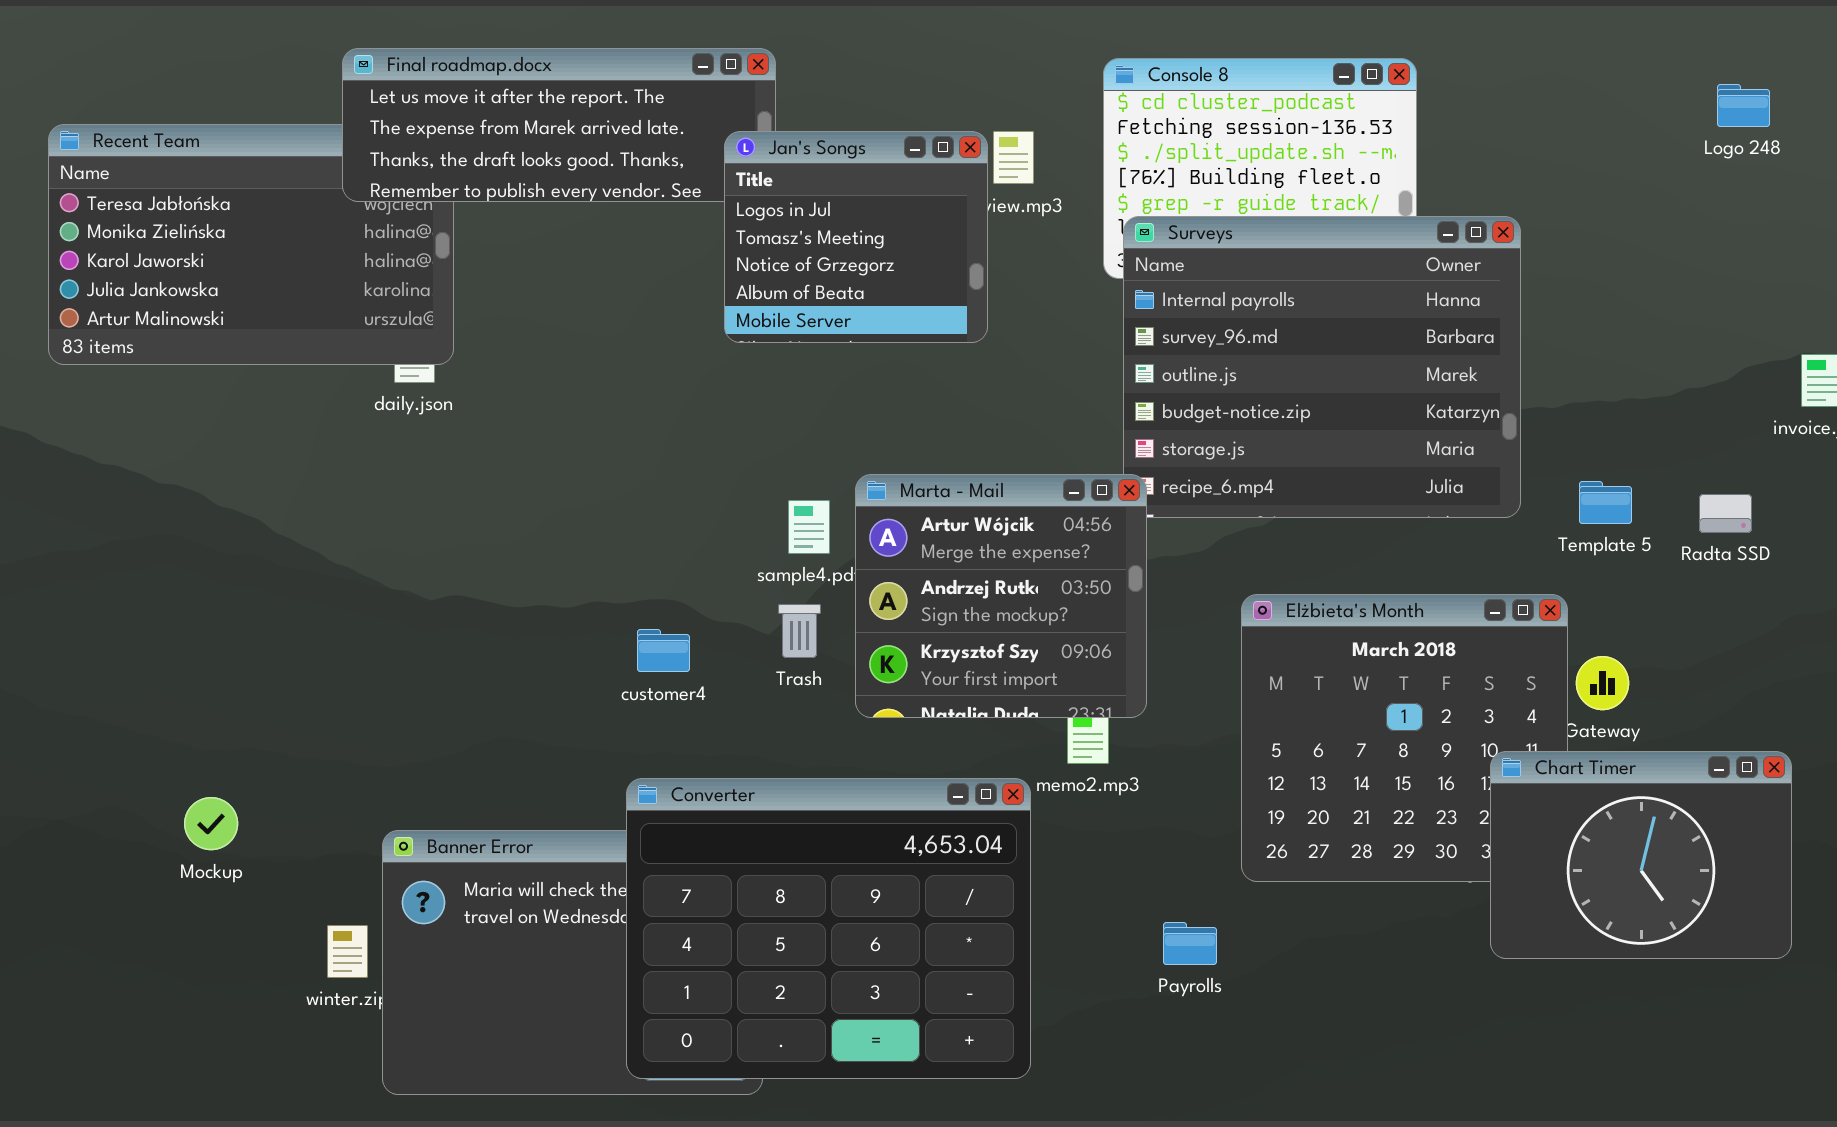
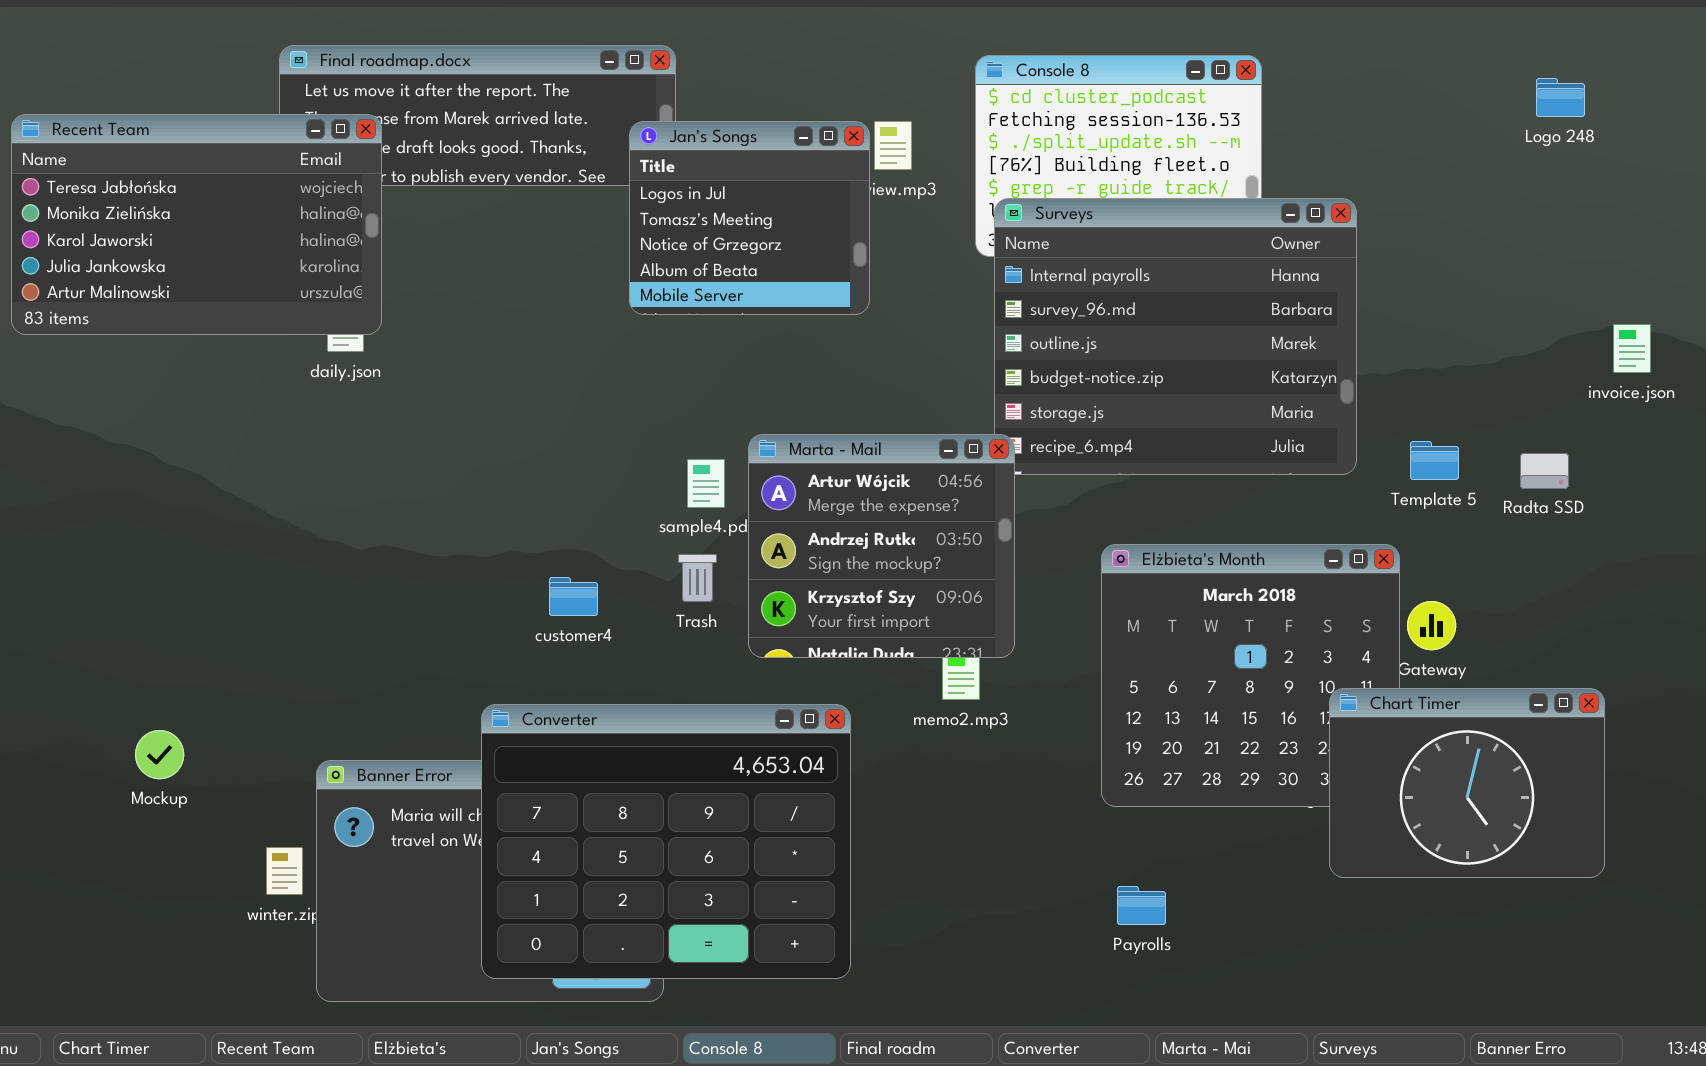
Recent Team: [48,124,454,365] -> [11,114,382,335], raised
Converter: [626,778,1031,1079] -> [481,704,851,979], moved
Payrolls: [1163,922,1217,965] -> [1117,886,1166,925], moved

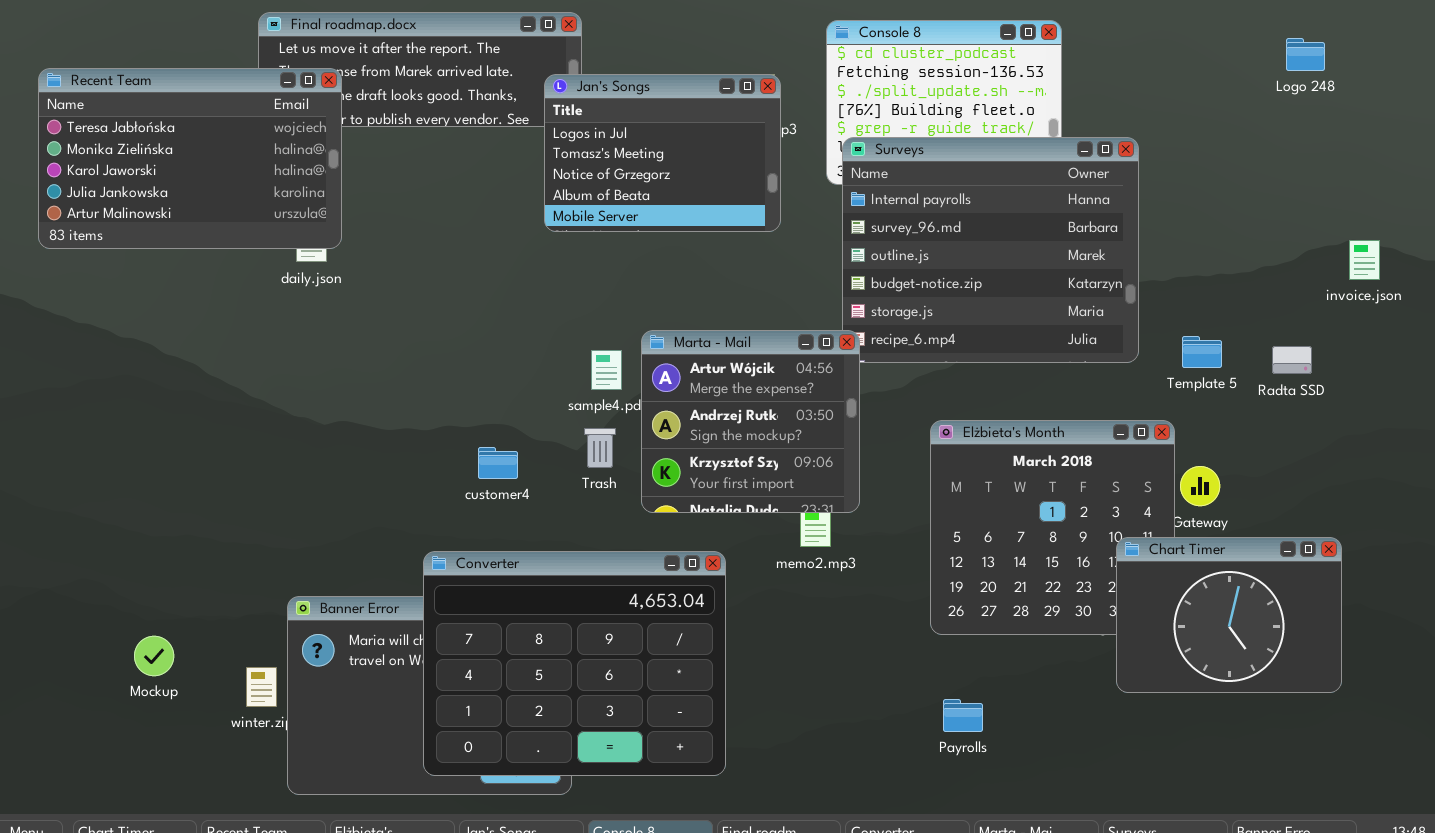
Jan's Songs: [629,121,870,315] -> [544,74,781,232], resized
Mockup: [135,730,184,779] -> [134,636,174,676], moved

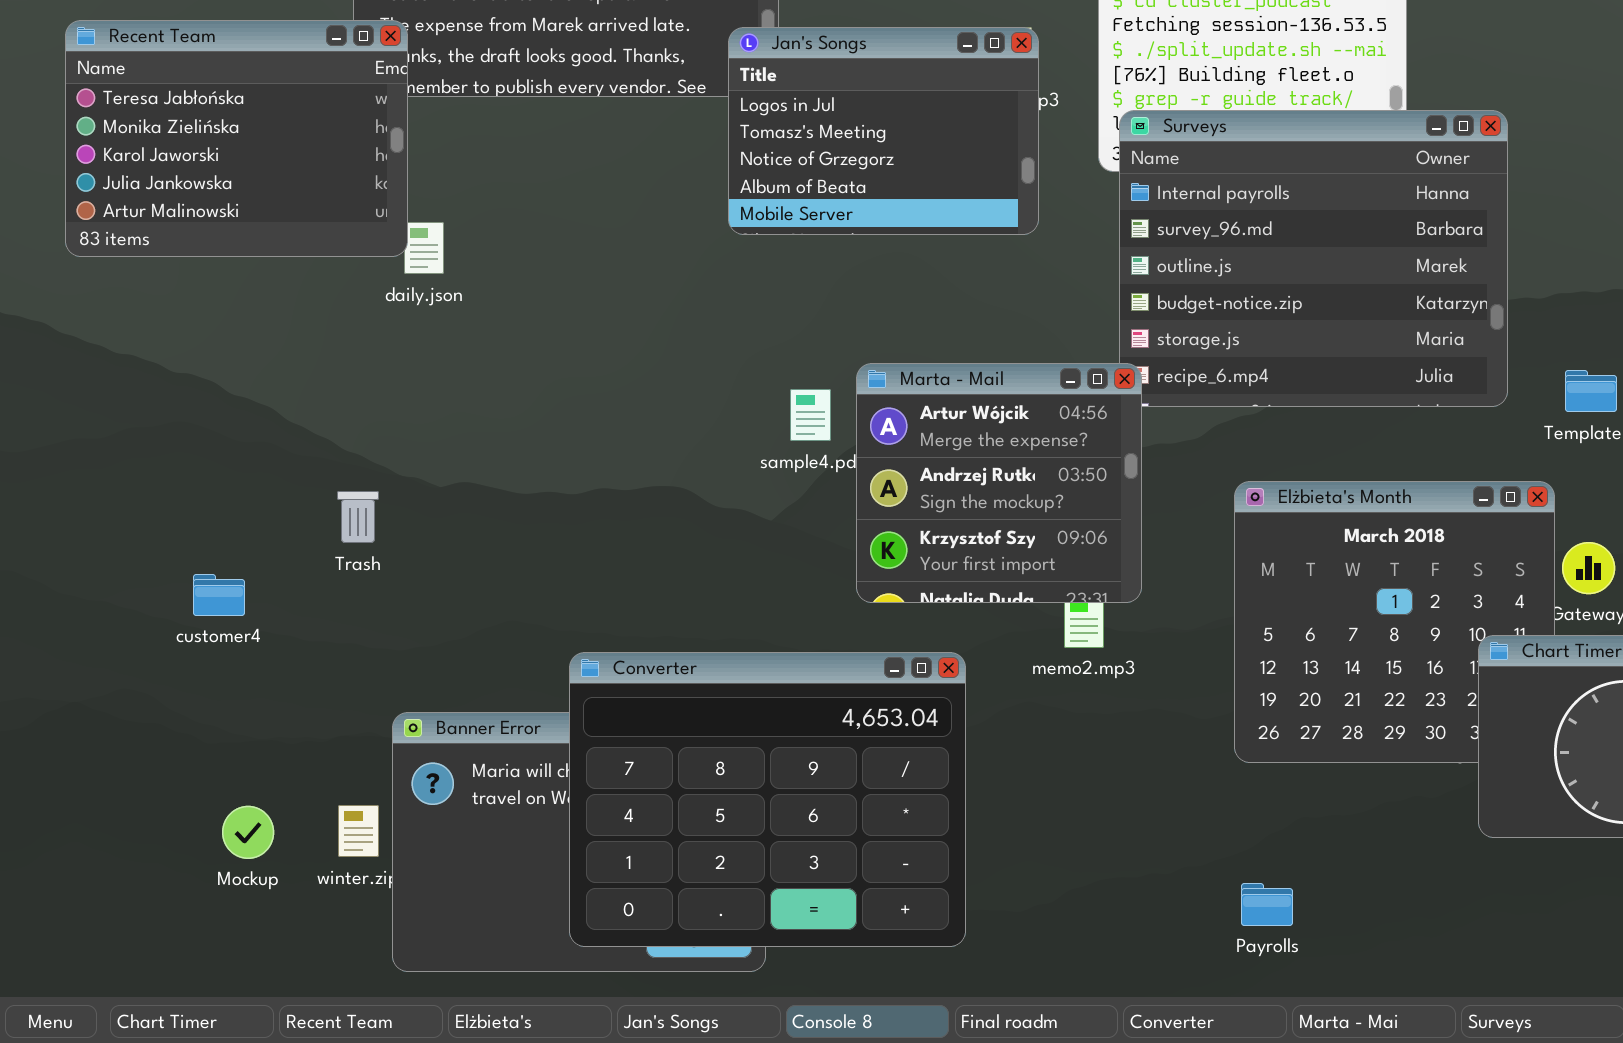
Recent Team: [38,68,342,249] -> [65,20,408,257], resized
Trash: [584,428,616,468] -> [337,491,379,543], moved
customer4: [478,447,518,479] -> [193,574,245,616], moved
Mockup: [134,636,174,676] -> [222,806,274,859], moved
Payrolls: [943,699,983,732] -> [1241,883,1293,926], moved

